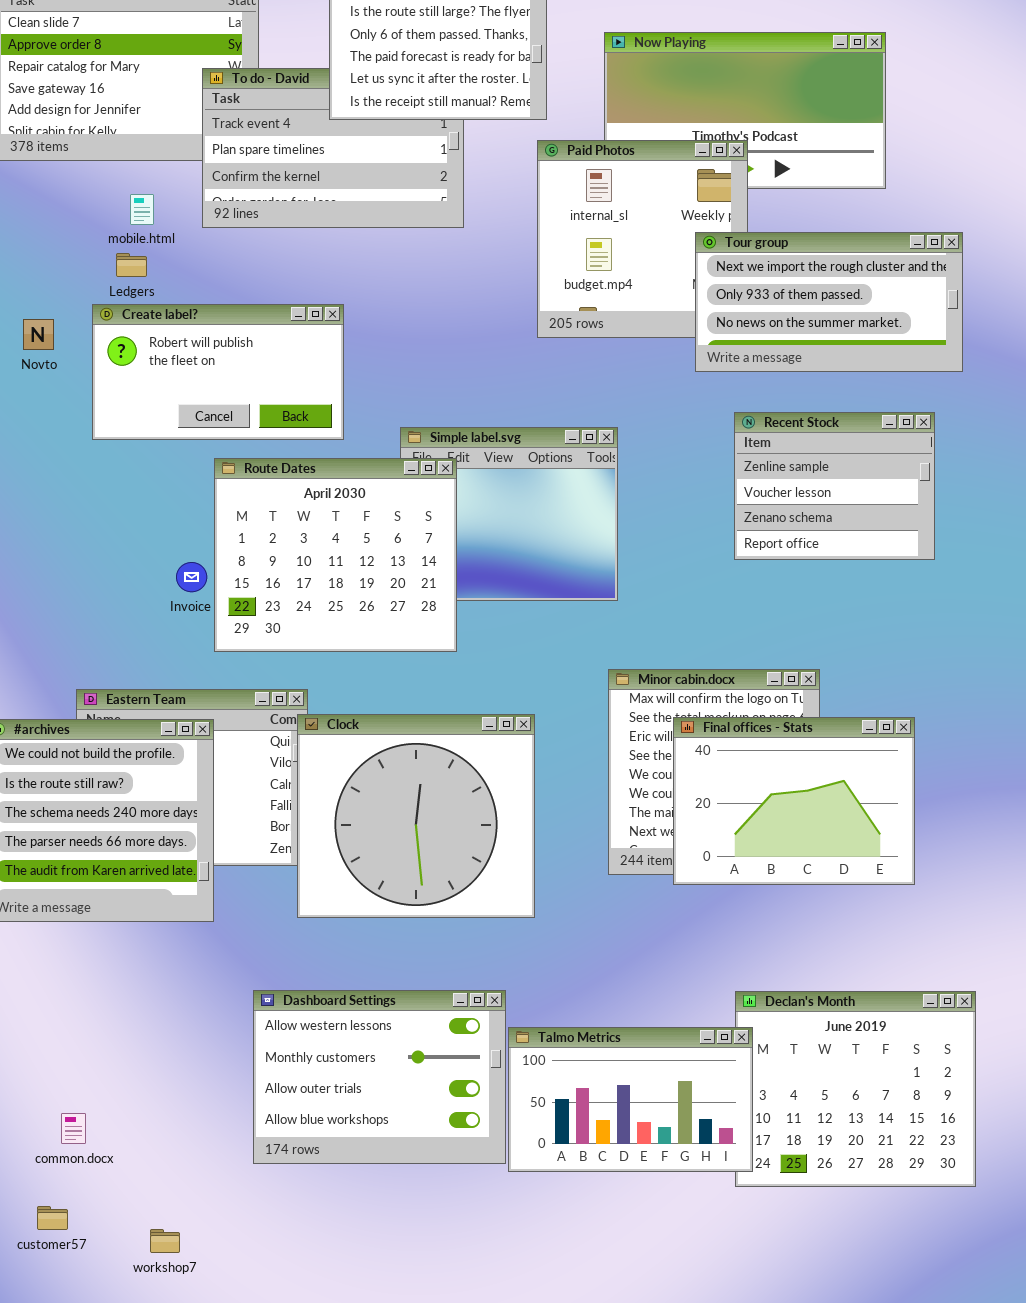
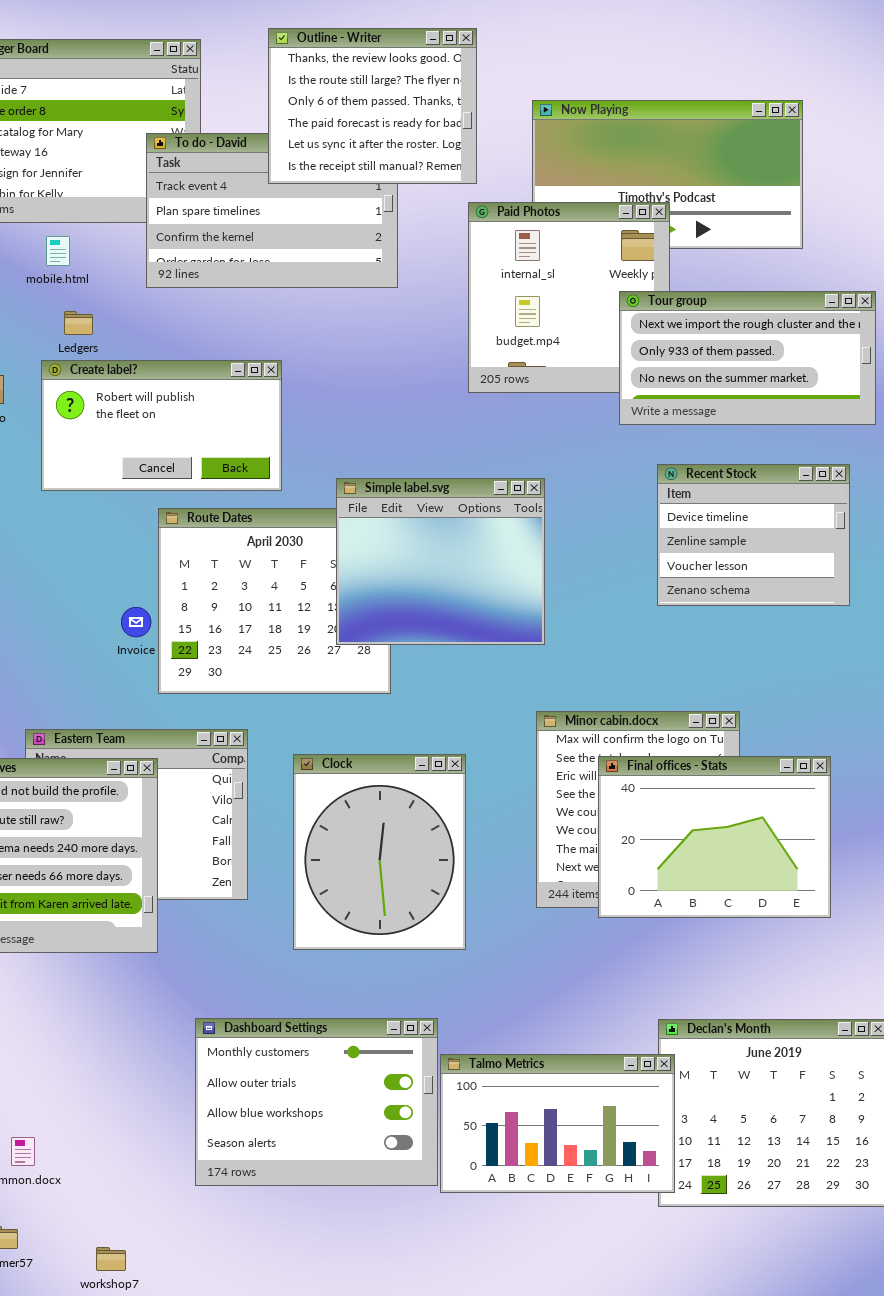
mobile.html: [130,194,154,225] -> [46,236,70,266], moved
Recent Stock: [734,412,935,560] -> [657,464,850,606], scrolled up 1 row
Simple label.svg: [400,427,618,601] -> [336,478,545,645], raised
Clock: [297,714,535,918] -> [293,754,466,950], resized
Dashboard Settings: [253,990,506,1164] -> [195,1018,438,1186], scrolled down 1 row

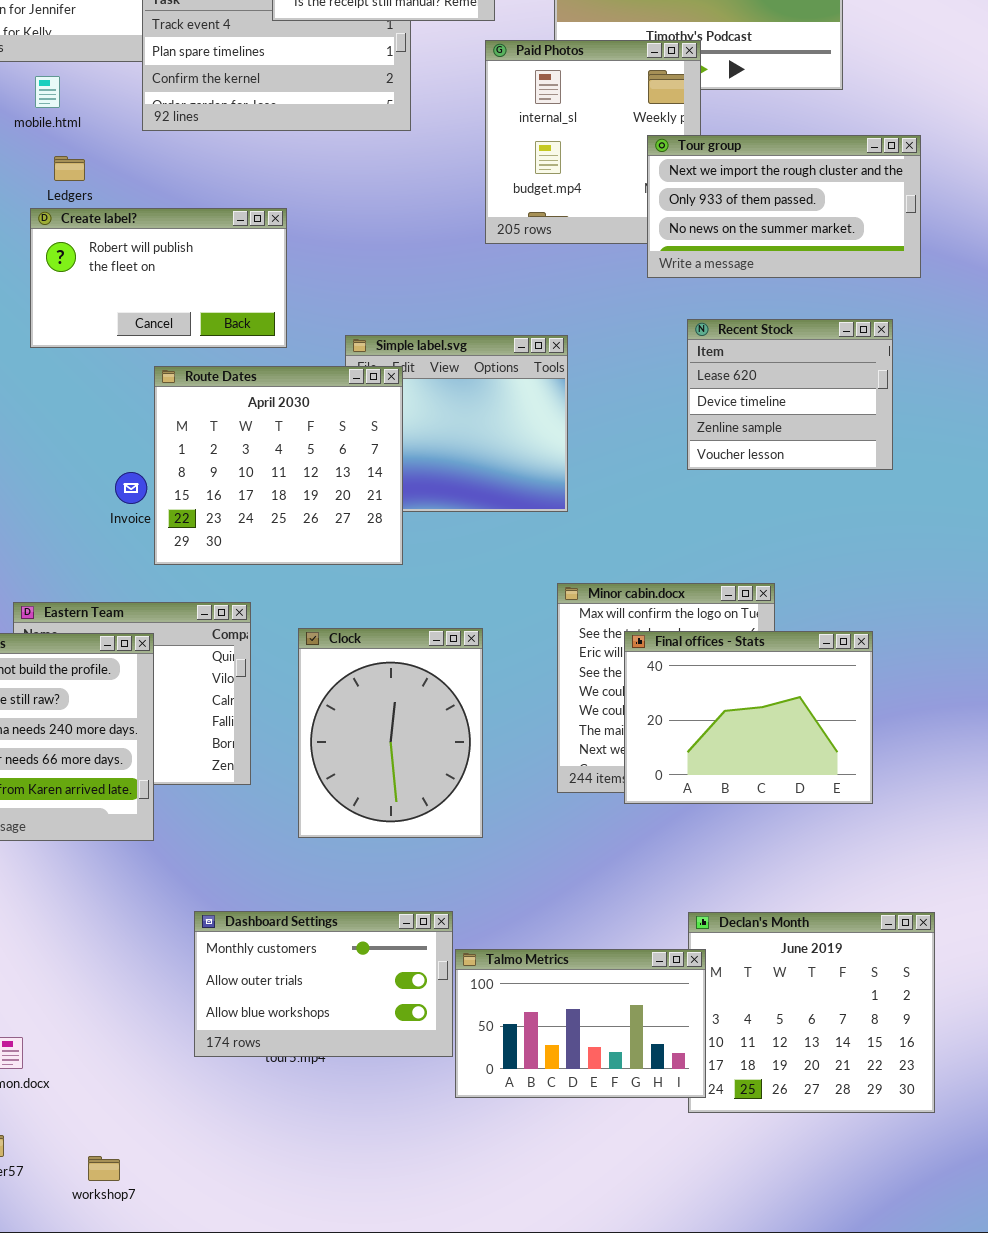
Recent Stock: [657,464,850,606] -> [687,319,893,470], scrolled up 1 row
Route Dates: [158,508,391,694] -> [154,366,403,565], raised
Dashboard Settings: [195,1018,438,1186] -> [194,911,453,1057], resized

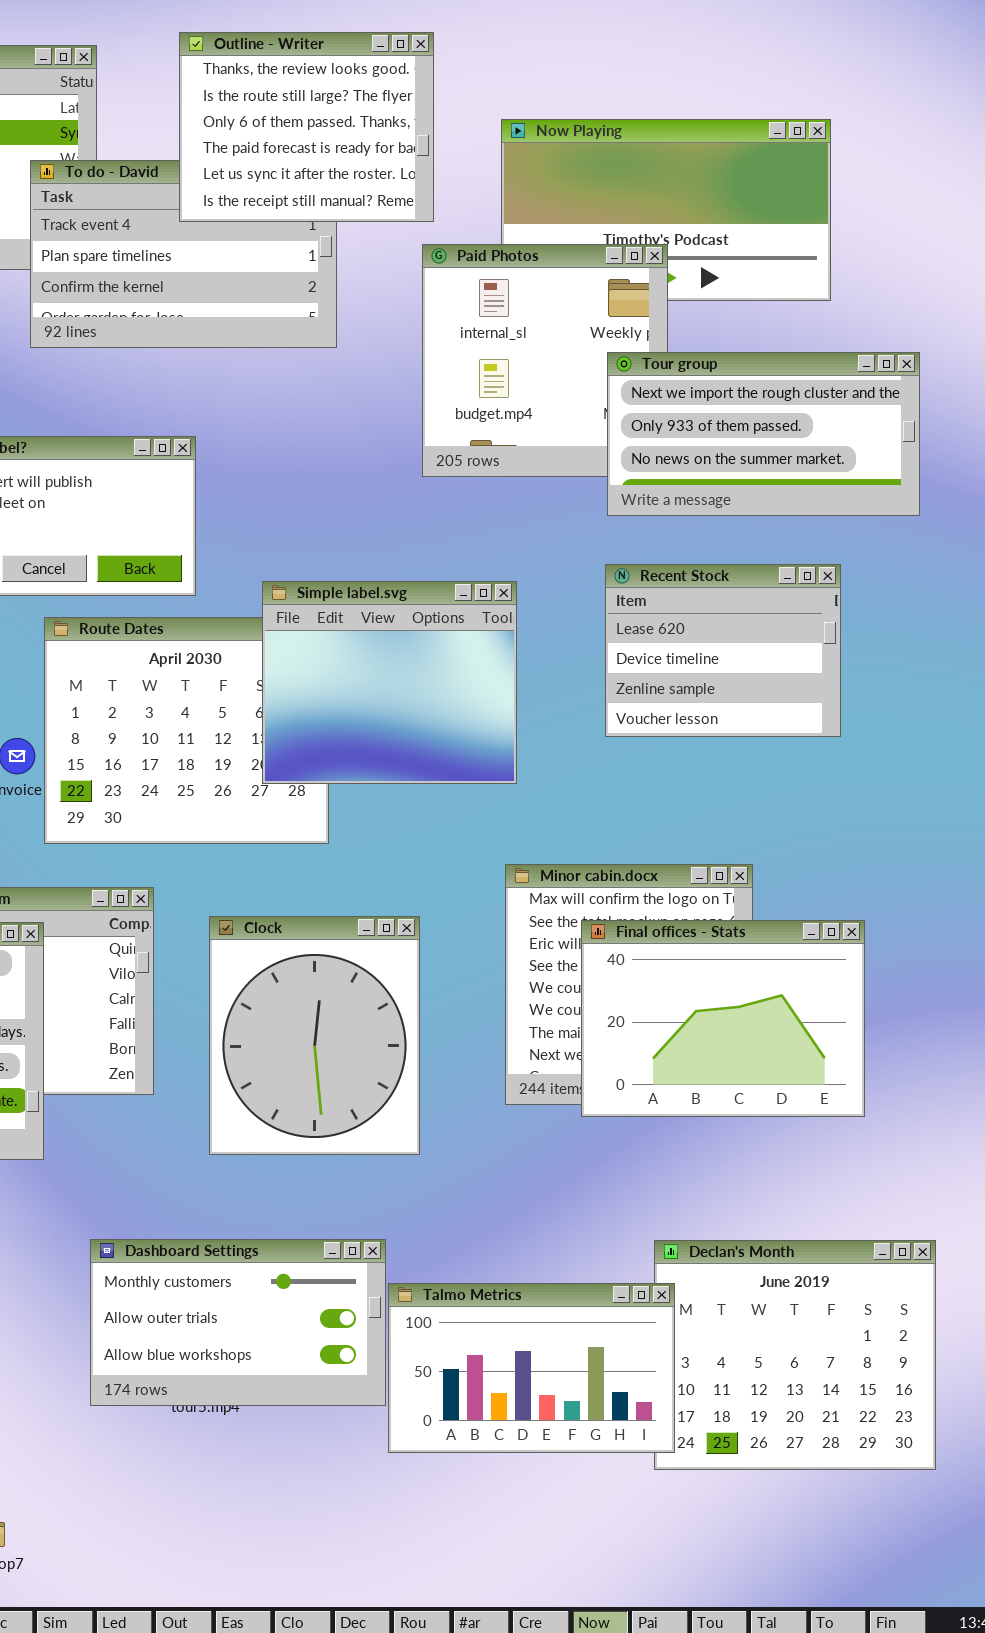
Recent Stock: [687,319,893,470] -> [605,564,841,737], moved
Simple label.svg: [345,335,568,512] -> [262,581,517,784], raised

